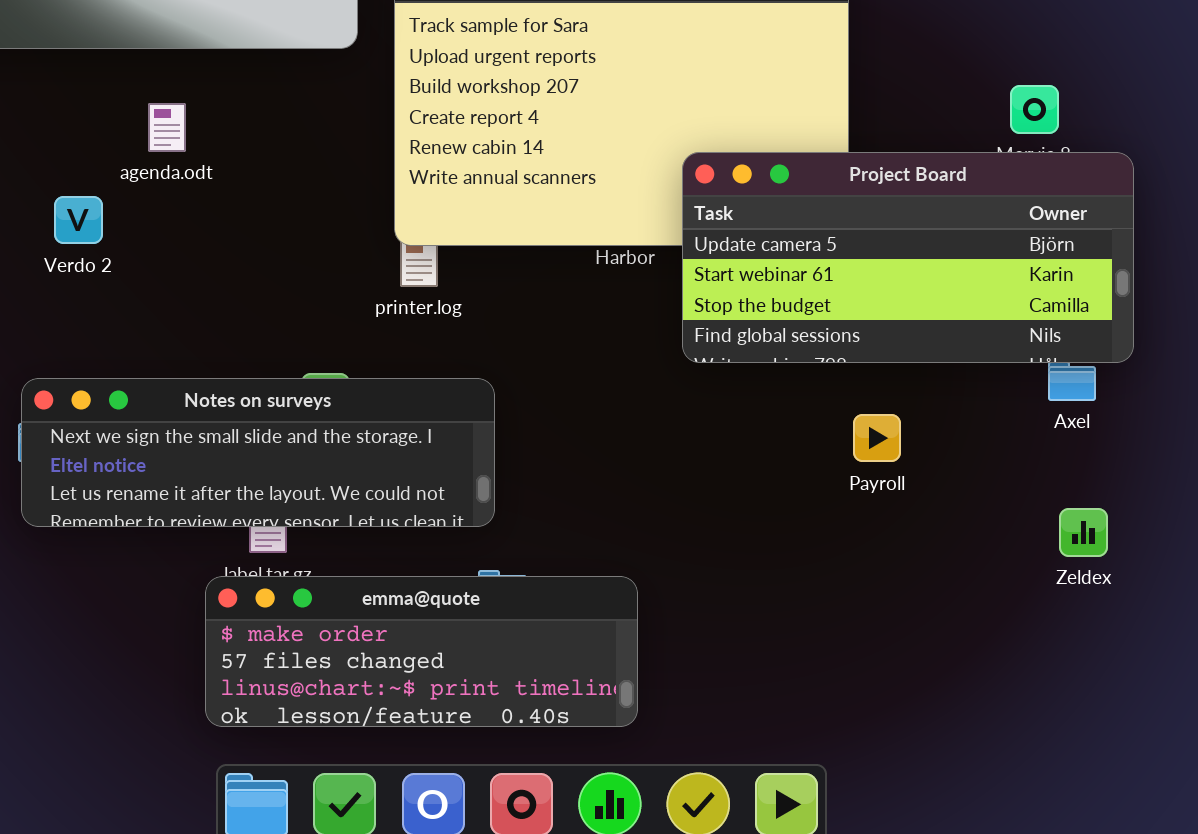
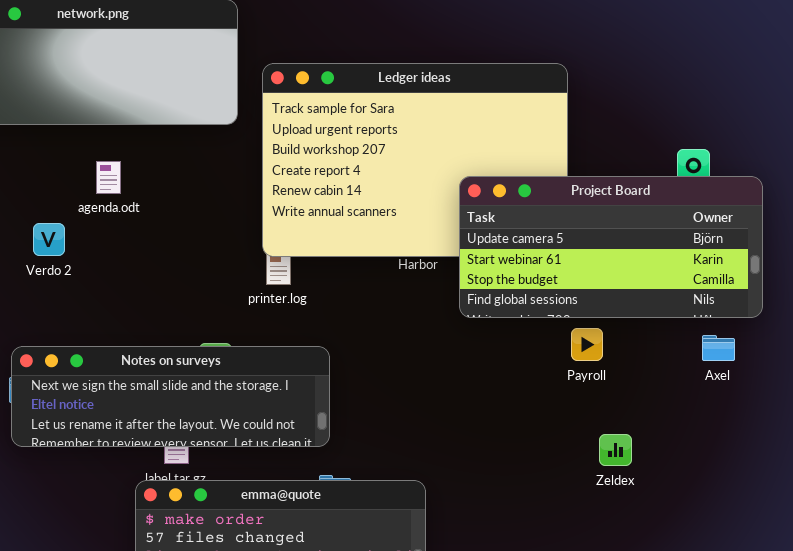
Project Board: [682,152,1134,363] -> [459,176,763,318], moved
Payroll: [853,414,901,462] -> [571,328,603,361], moved
Zeldex: [1059,508,1108,557] -> [599,434,632,466], moved

